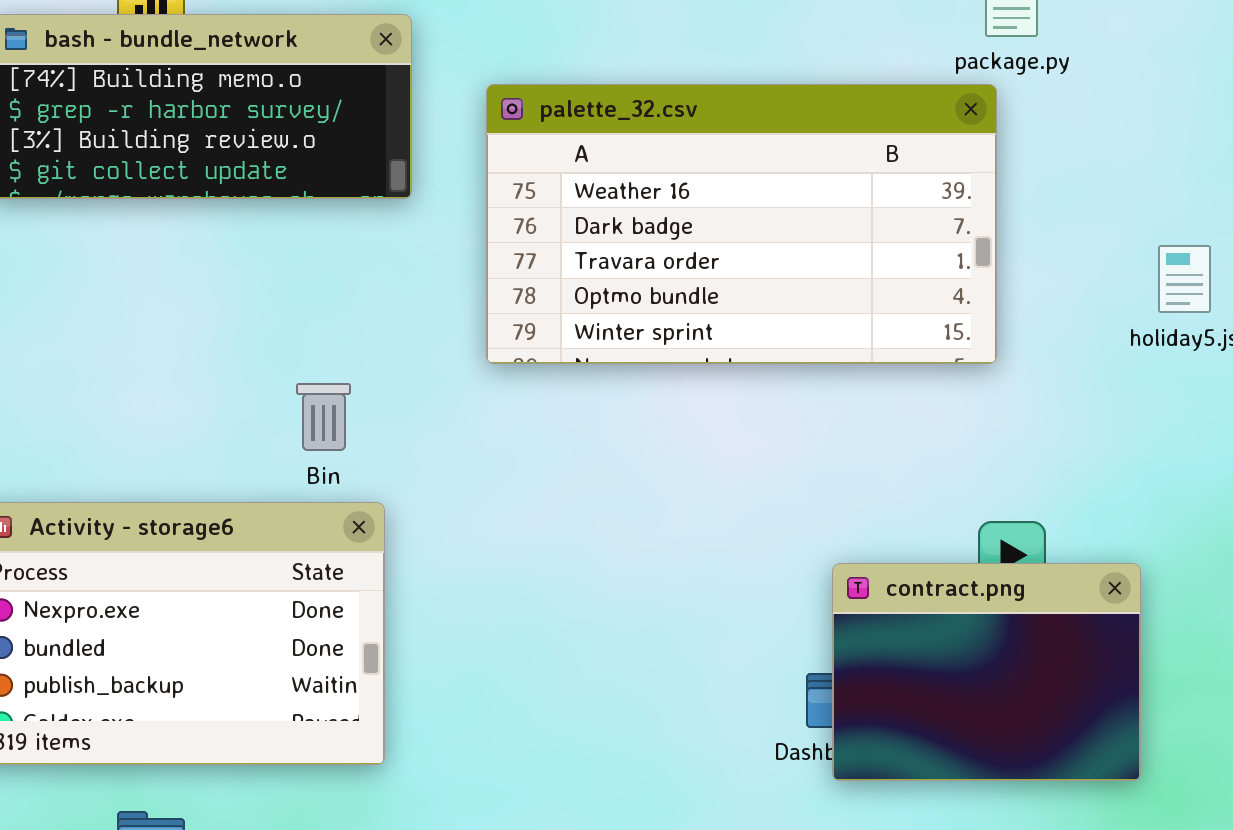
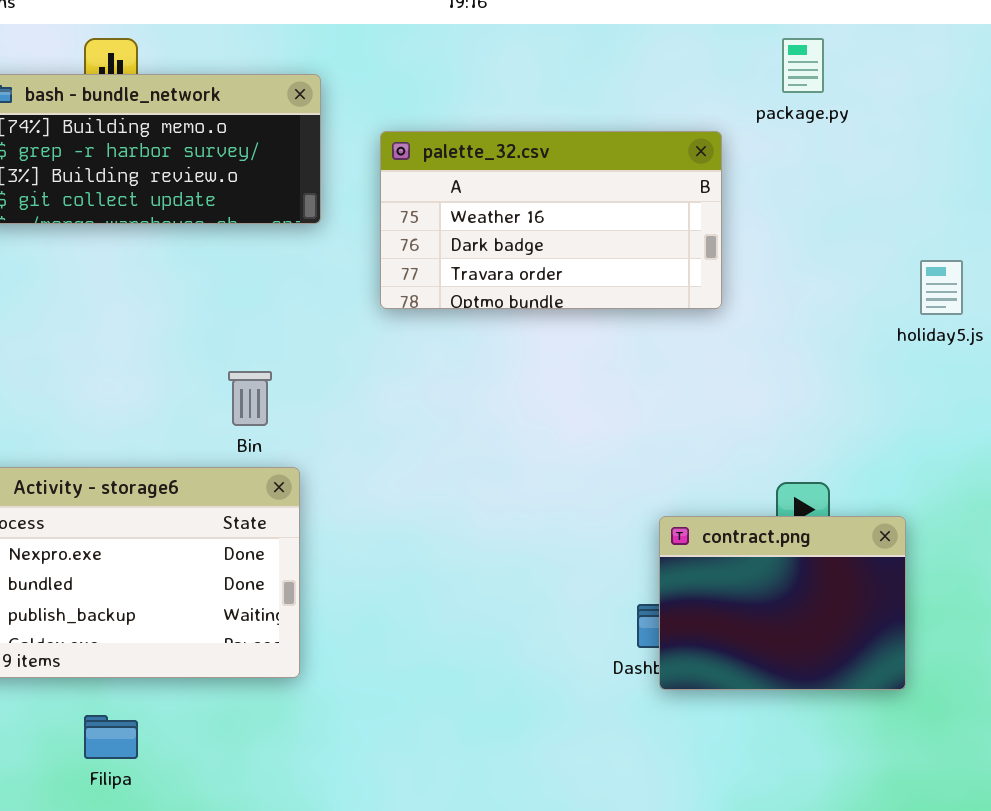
palette_32.csv: [486,84,997,364] -> [380,131,722,309], resized

